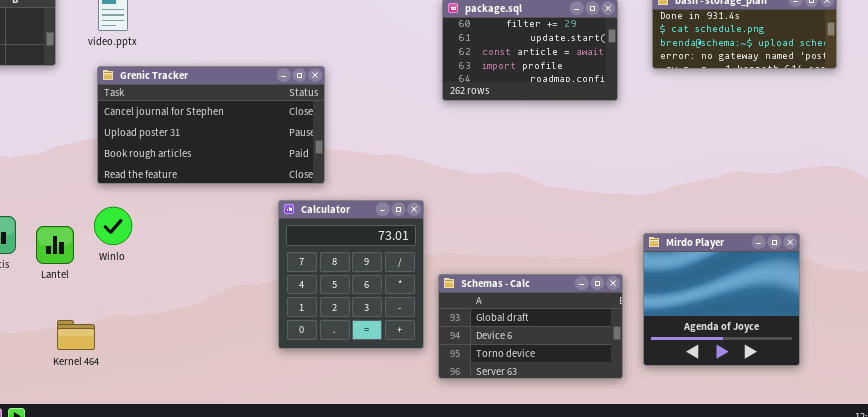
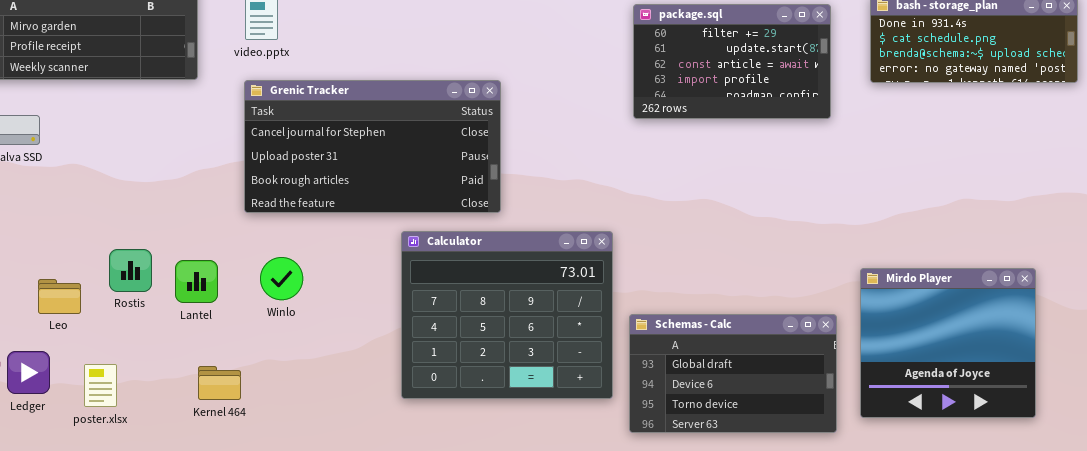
Calculator: [278,200,424,349] -> [401,231,613,399], resized
Winlo: [94,207,132,245] -> [260,257,303,300], moved

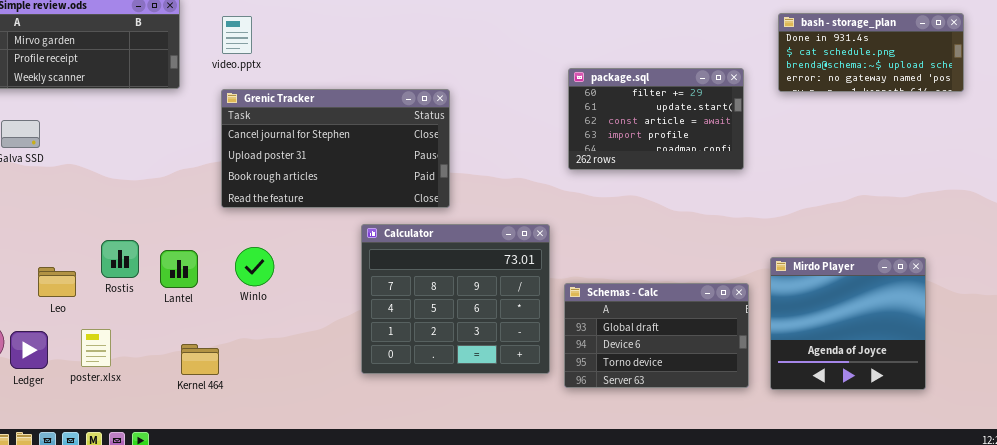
package.sql: [633,4,831,119] -> [568,68,744,170], moved
Schemas - Calc: [629,314,837,433] -> [564,283,749,388], moved
poster.xlsx: [84,364,117,407] -> [81,329,111,367], moved

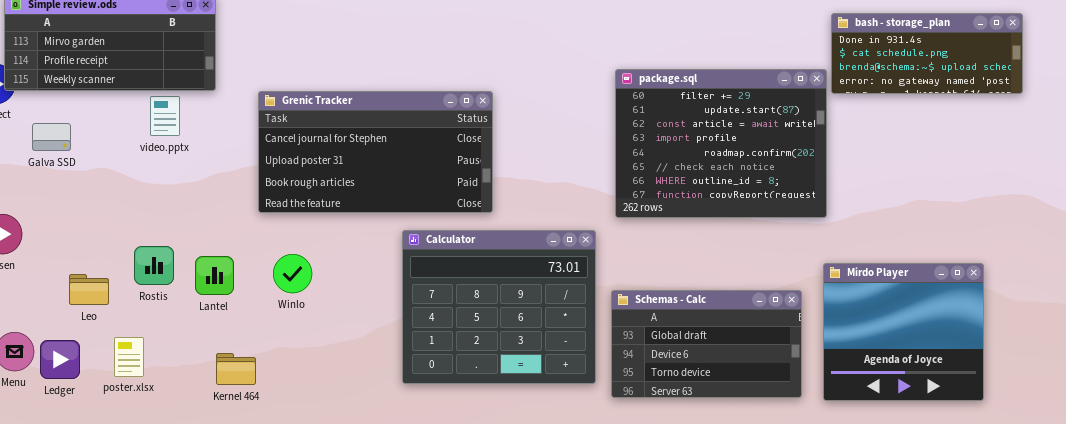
video.pptx: [222,16,252,54] -> [150,96,180,136], moved
package.sql: [568,68,744,170] -> [615,69,827,218], resized

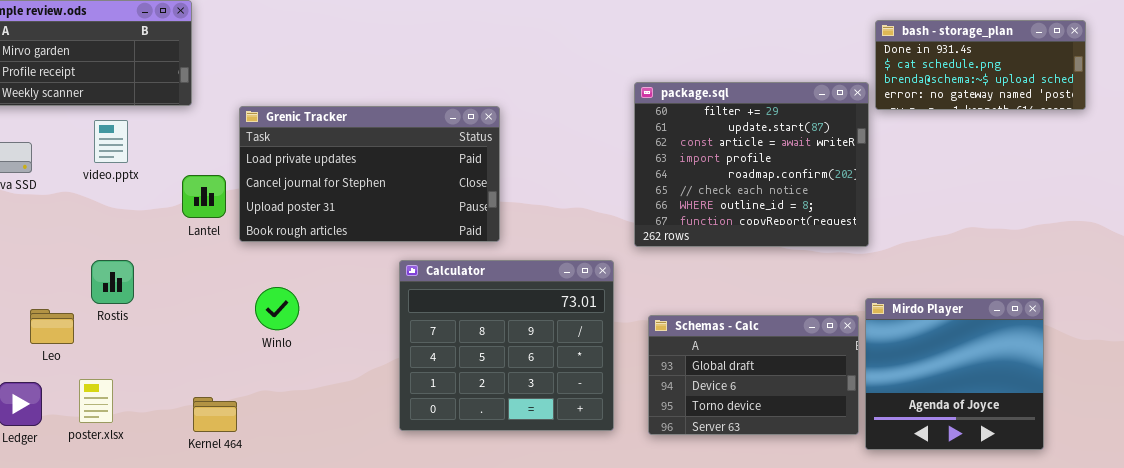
Grenic Tracker: [258,91,493,213] -> [239,106,500,242], scrolled up 1 row
video.pptx: [150,96,180,136] -> [94,120,128,163], moved
Rostis: [134,246,174,285] -> [91,260,134,304], moved
Lantel: [195,256,234,295] -> [182,175,226,218], moved
Schemas - Calc: [611,290,802,398] -> [648,315,859,435], moved

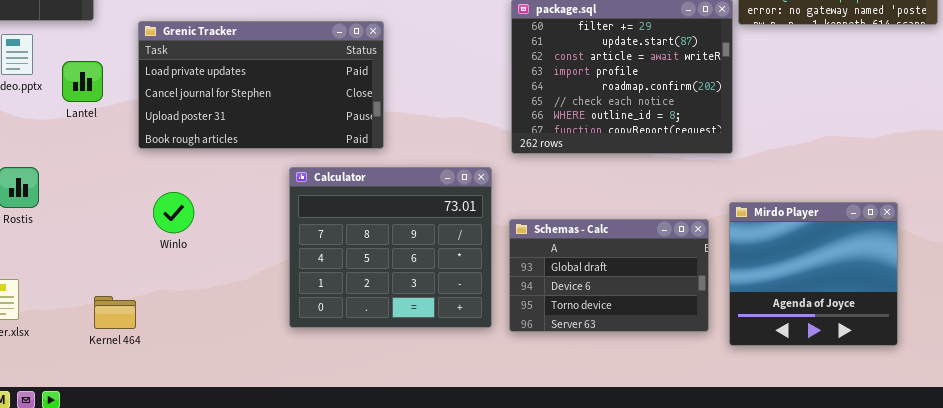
Lantel: [182,175,226,218] -> [62,61,103,102], moved
Schemas - Calc: [648,315,859,435] -> [509,219,709,332], moved

